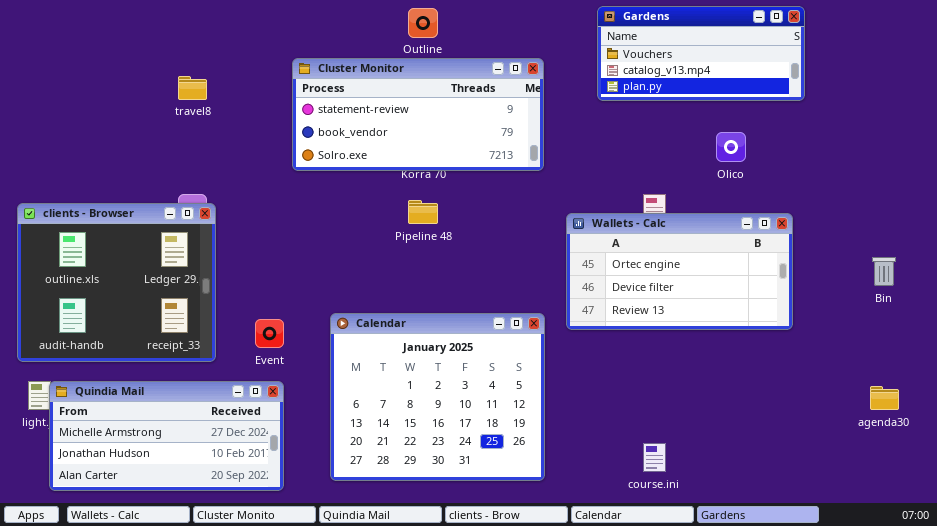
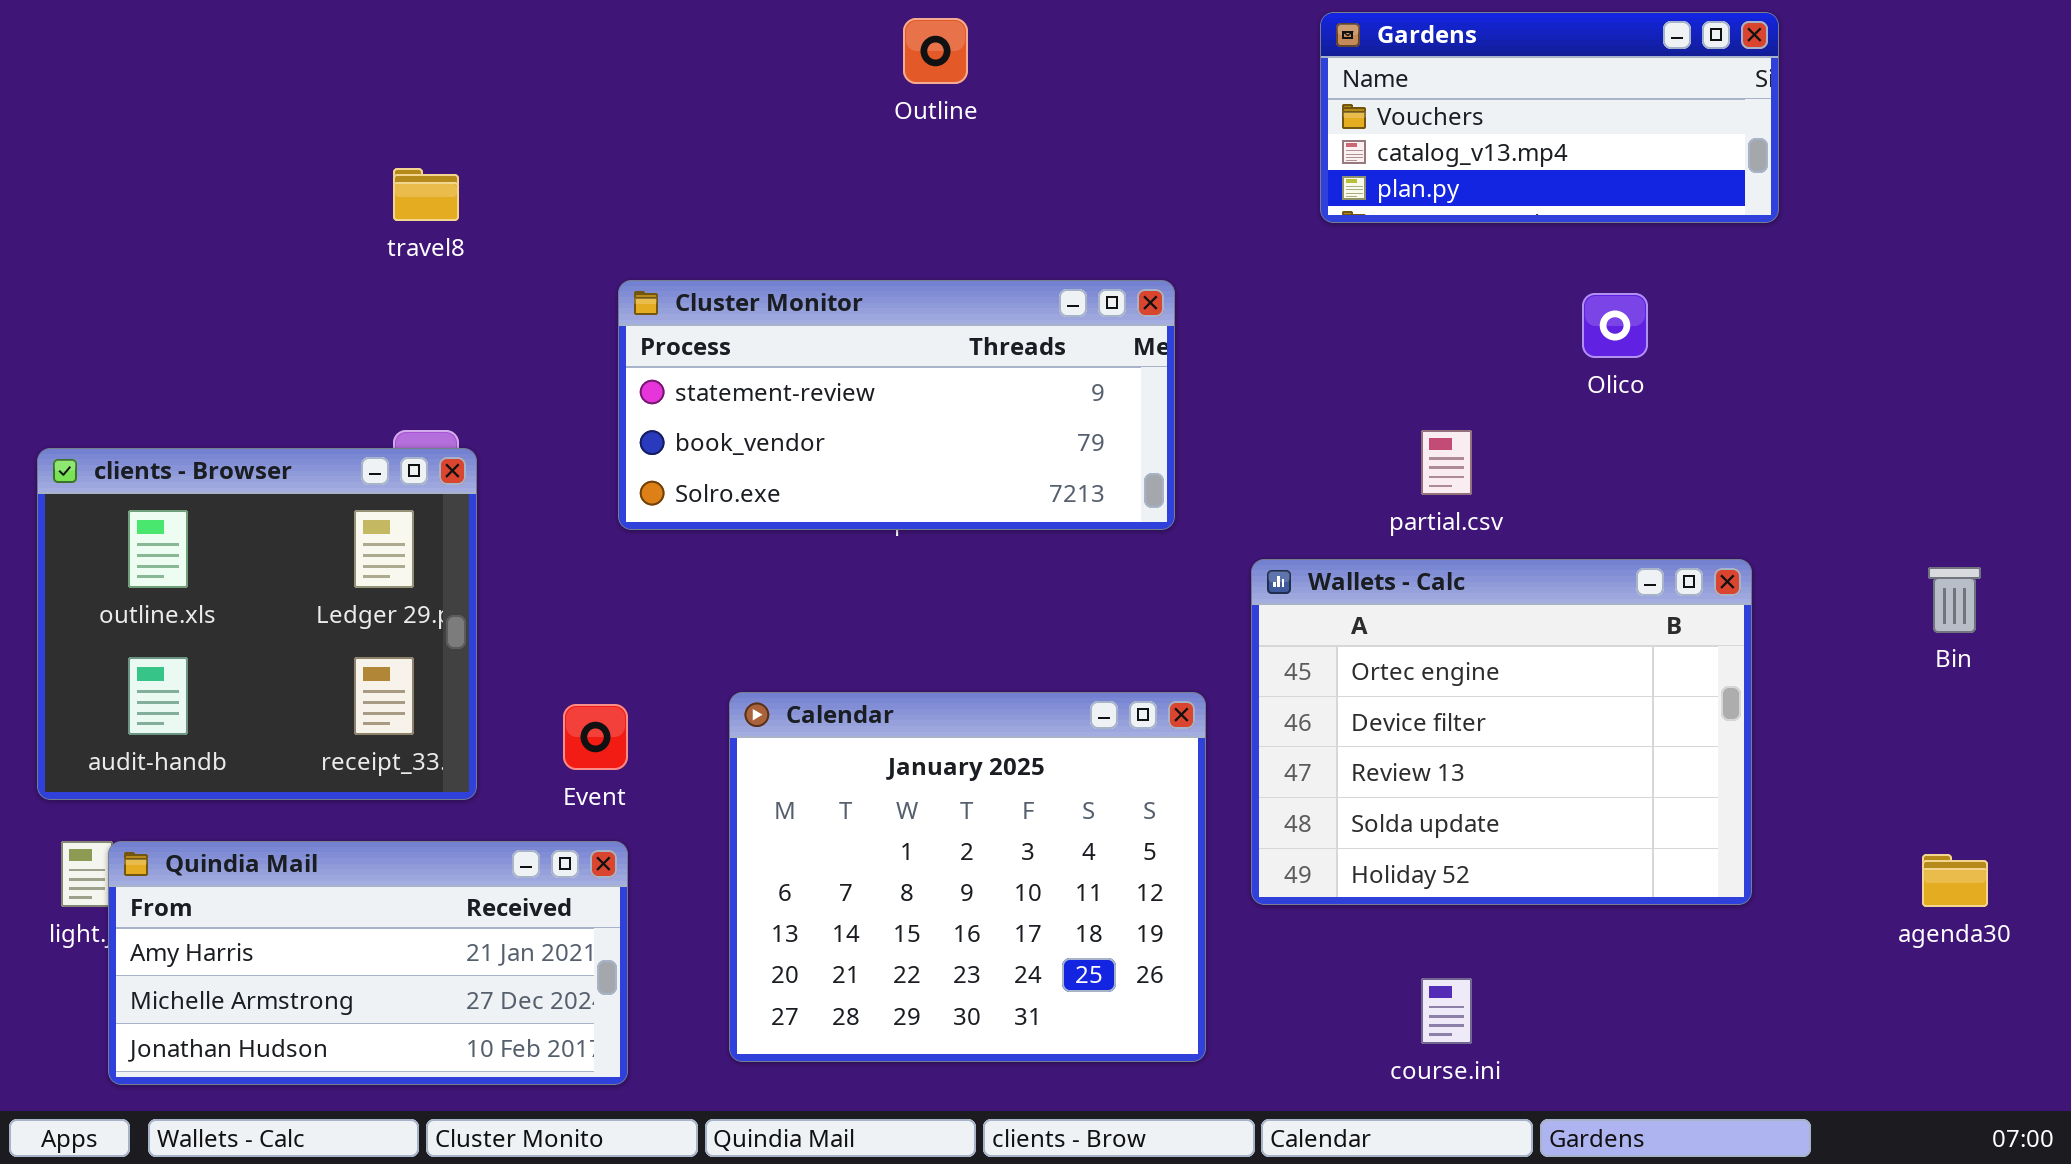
Cluster Monitor: [292,58,544,171] -> [618,280,1175,530], moved
Wallets - Calc: [566,213,793,330] -> [1251,559,1752,905], moved, resized
Quindia Mail: [49,381,284,491] -> [108,841,628,1085], scrolled up 1 row

